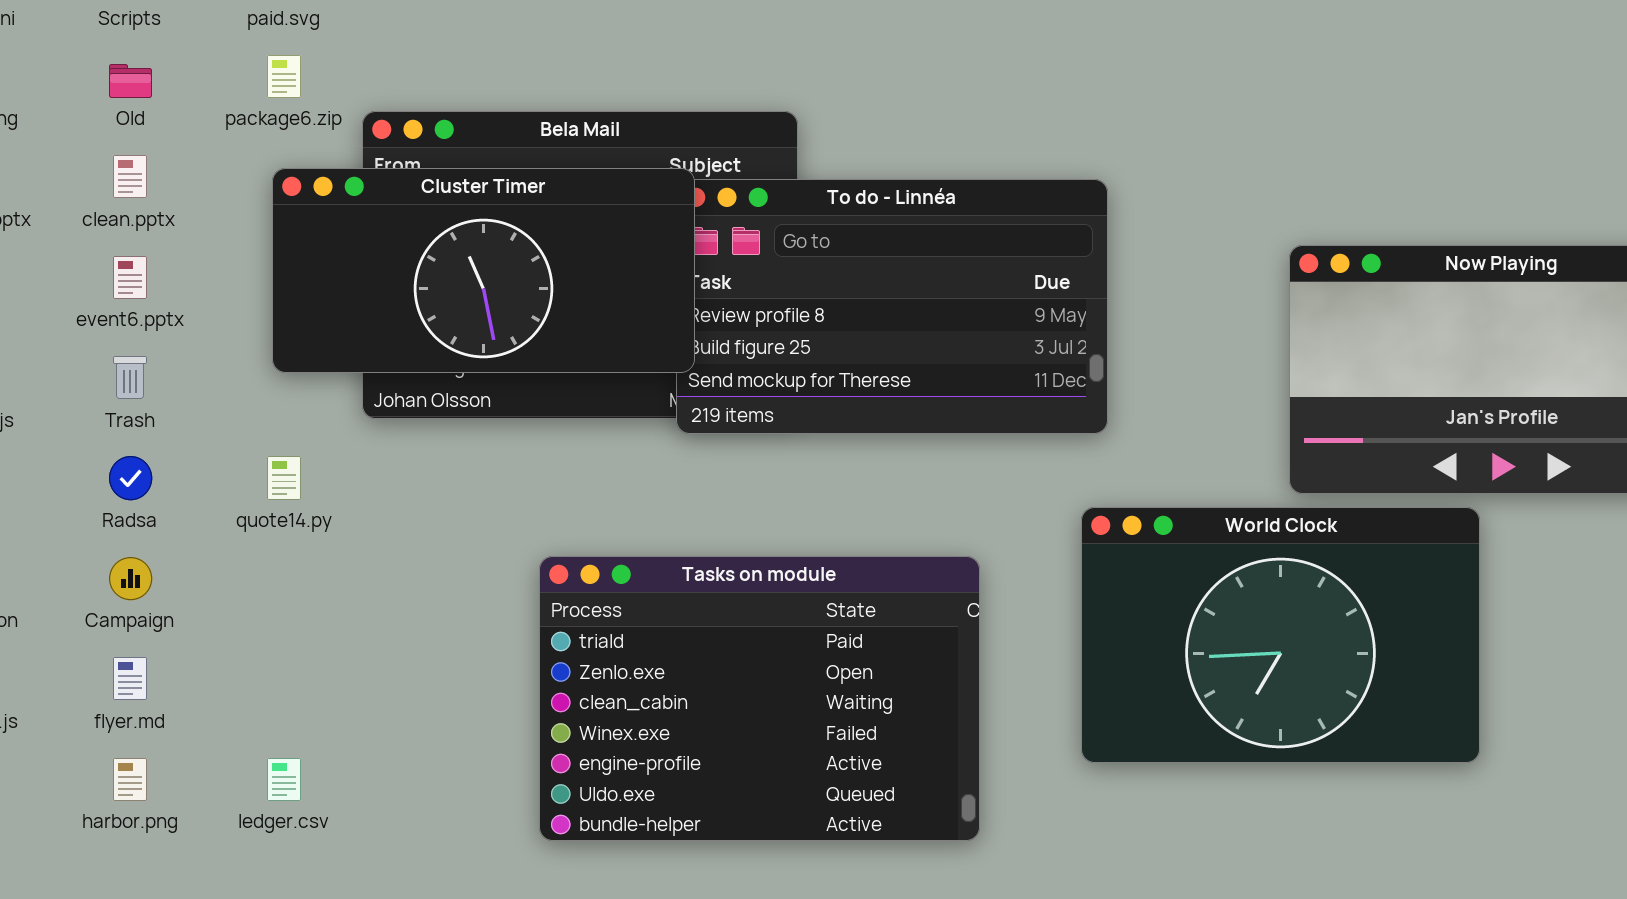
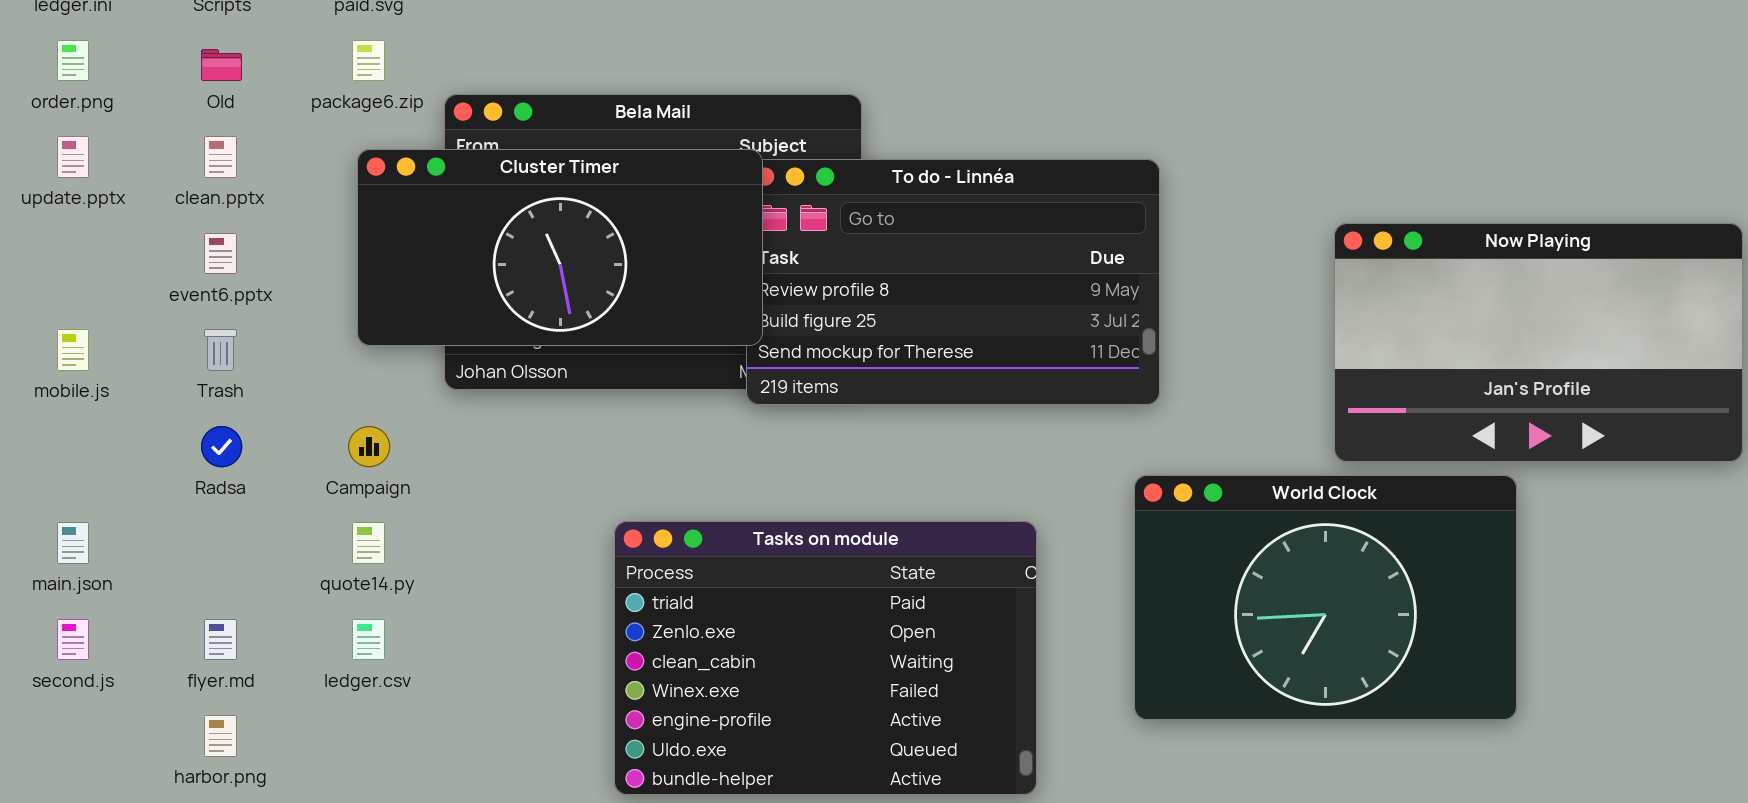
quote14.py: [267,456,301,500] -> [352,522,385,564], moved
Campaign: [109,557,152,600] -> [348,426,390,467], moved
ledger.csv: [267,758,301,801] -> [352,619,385,660], moved

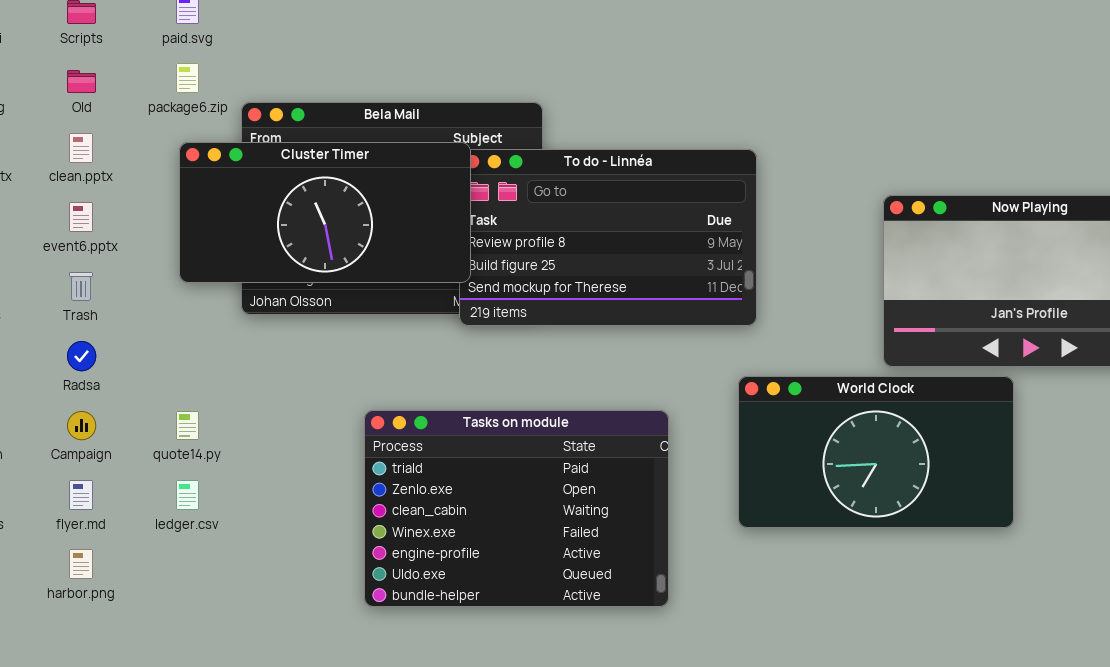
Campaign: [348,426,390,467] -> [67,411,96,440], moved
World Clock: [1134,475,1517,720] -> [738,376,1014,528], resized

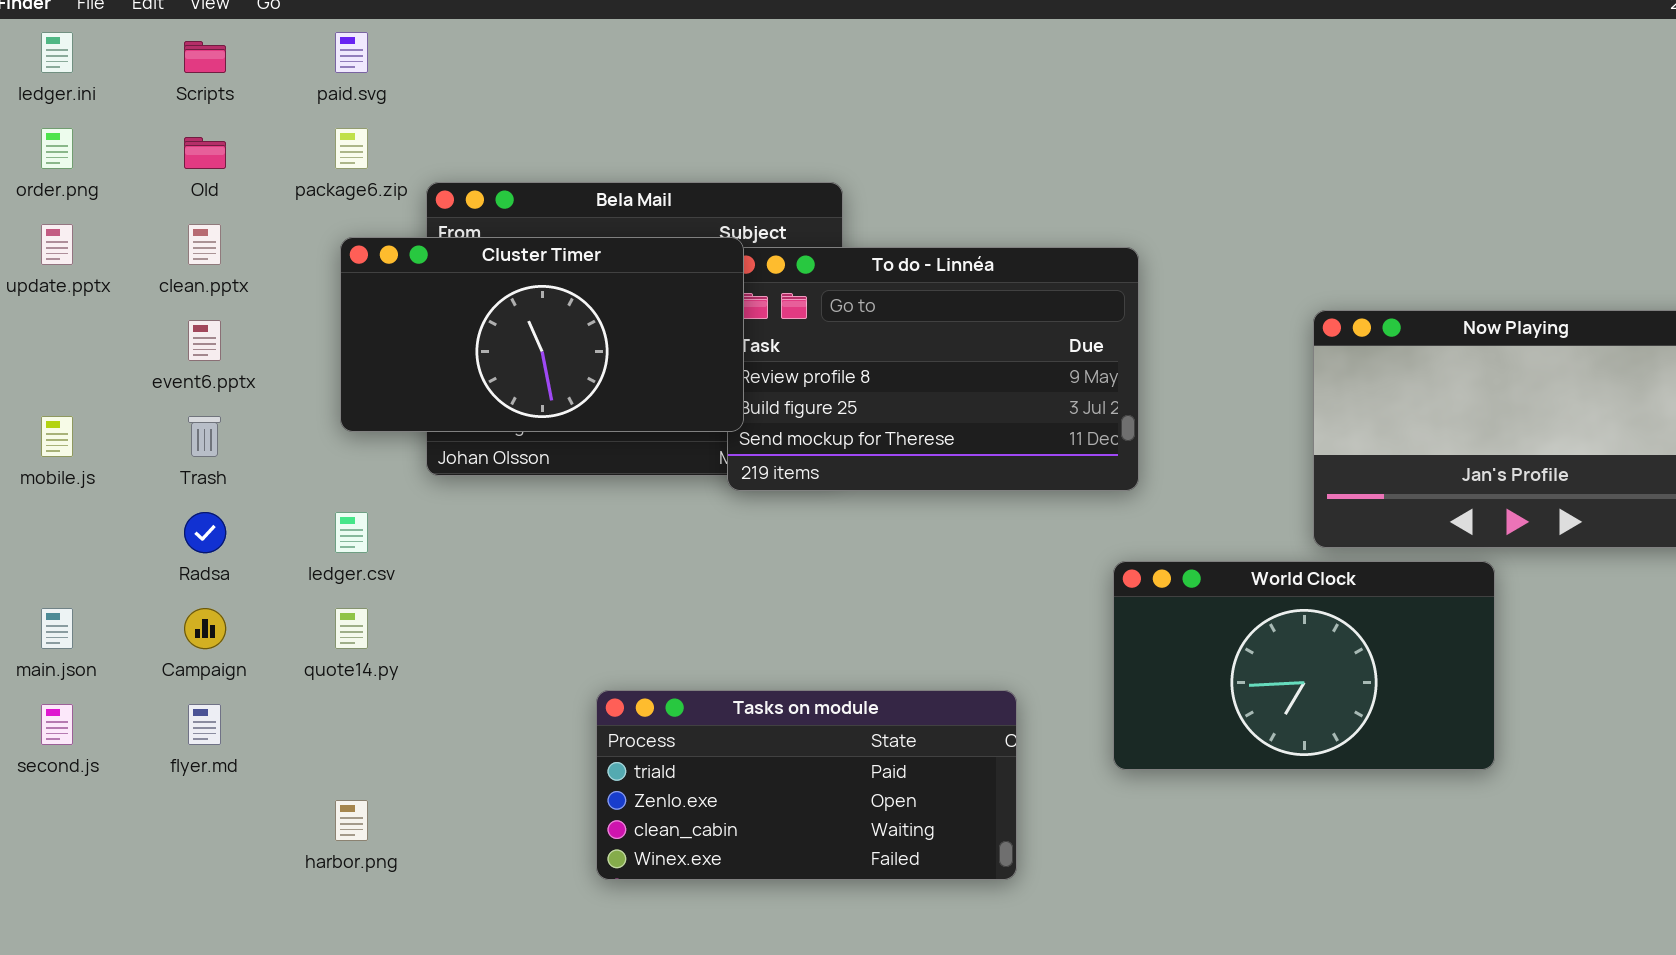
Tasks on module: [364,410,669,607] -> [596,690,1017,880], resized
ledger.csv: [176,480,199,510] -> [335,512,368,553], moved
harbor.png: [69,549,93,579] -> [335,800,368,841], moved

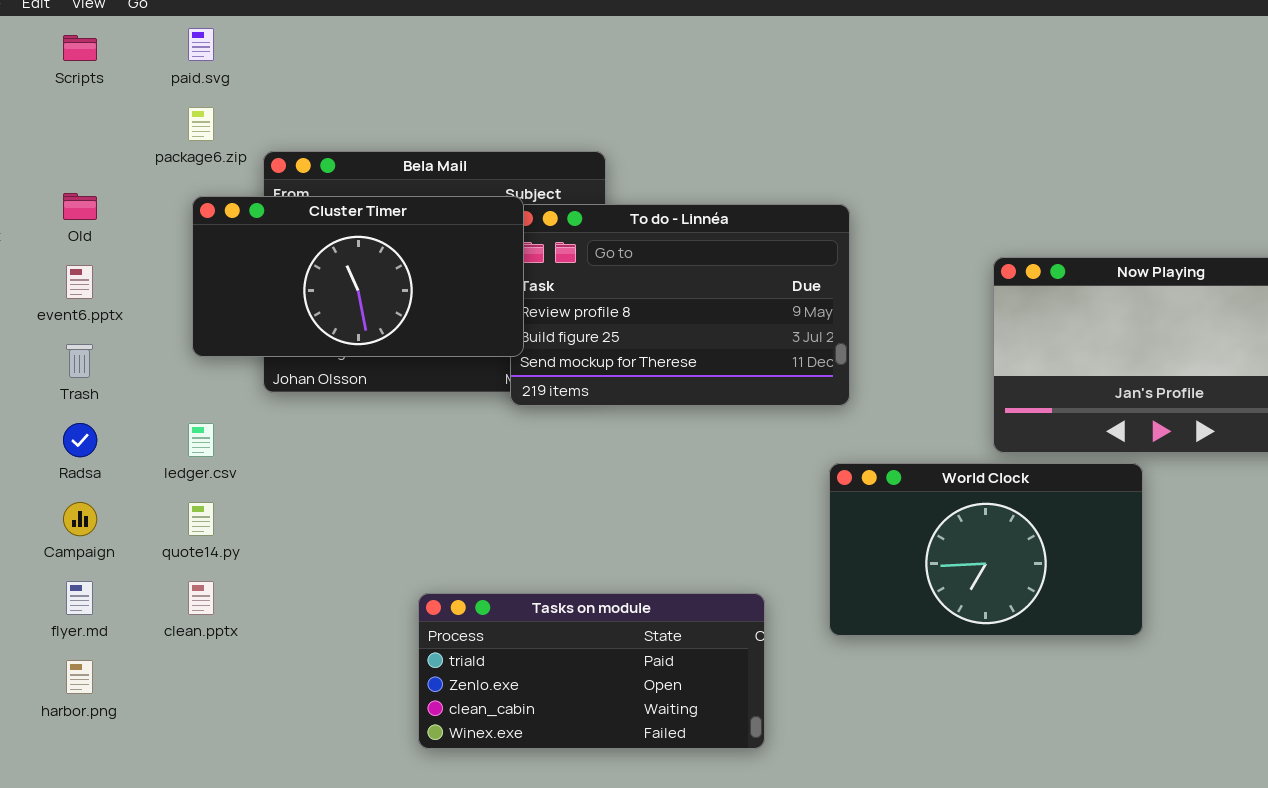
Old: [184,137,226,169] -> [63,193,97,220], moved
clean.pptx: [188,224,221,265] -> [188,581,214,615], moved
Tasks on module: [596,690,1017,880] -> [418,593,765,749], moved
harbor.png: [335,800,368,841] -> [66,660,93,694], moved

